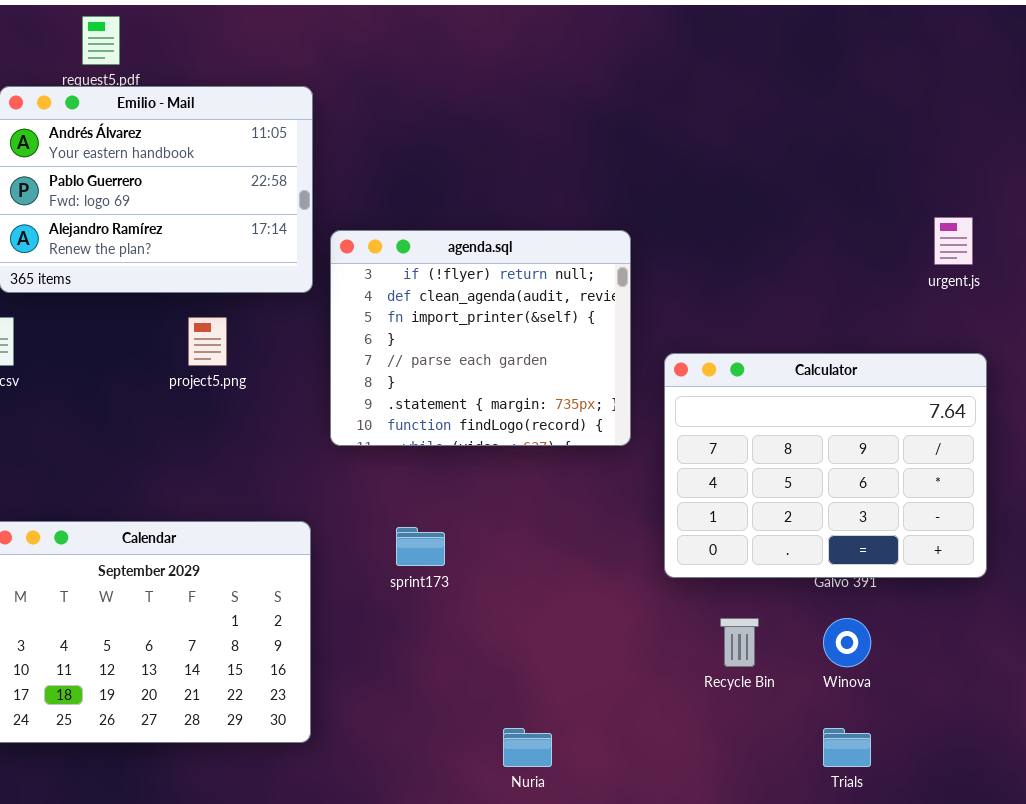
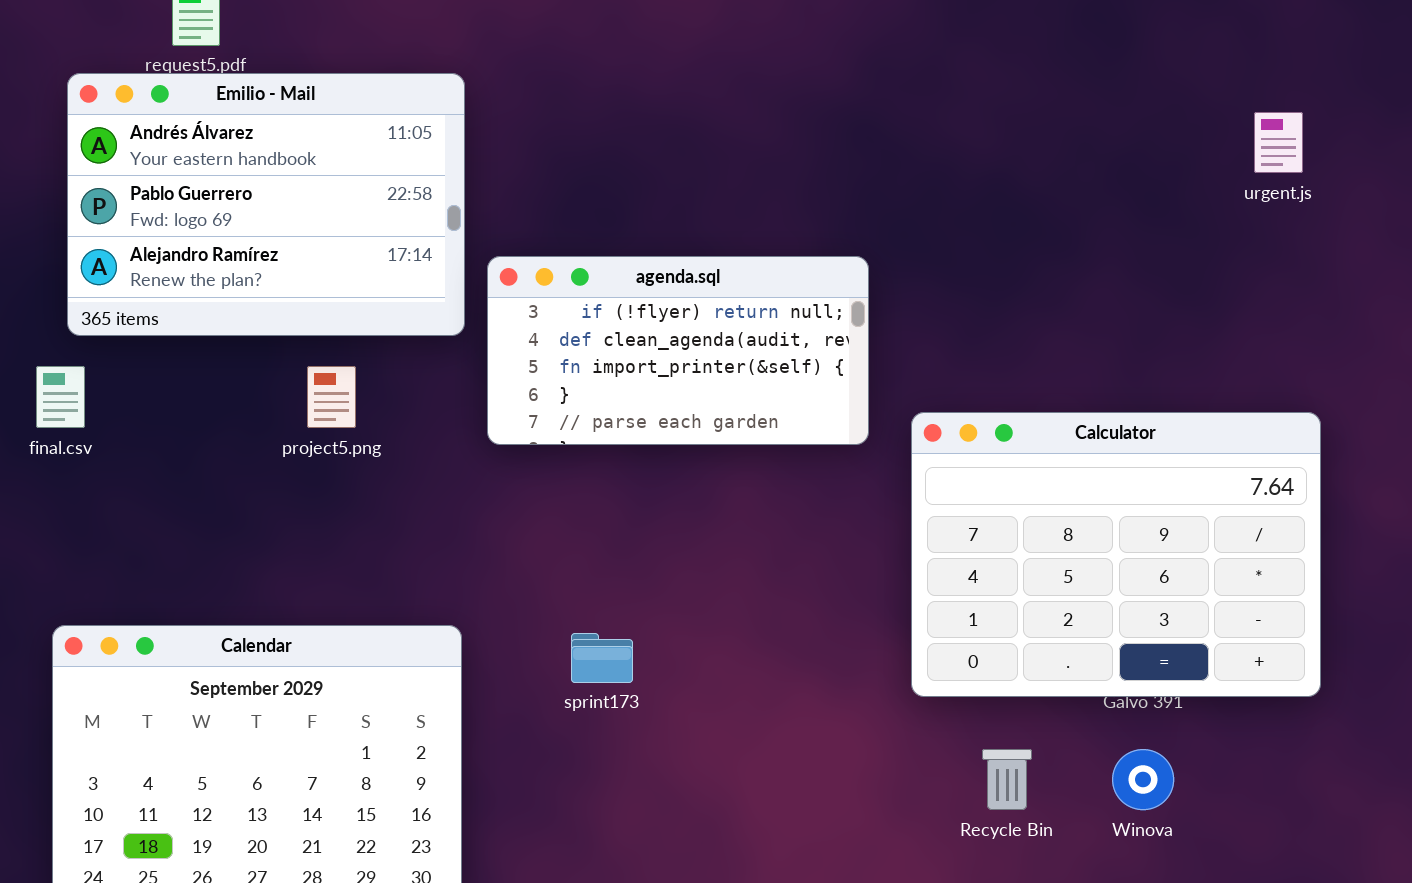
urgent.js: [934,217,973,265] -> [1254,112,1303,173], moved
agenda.sql: [330,230,631,446] -> [487,256,869,445], resized

